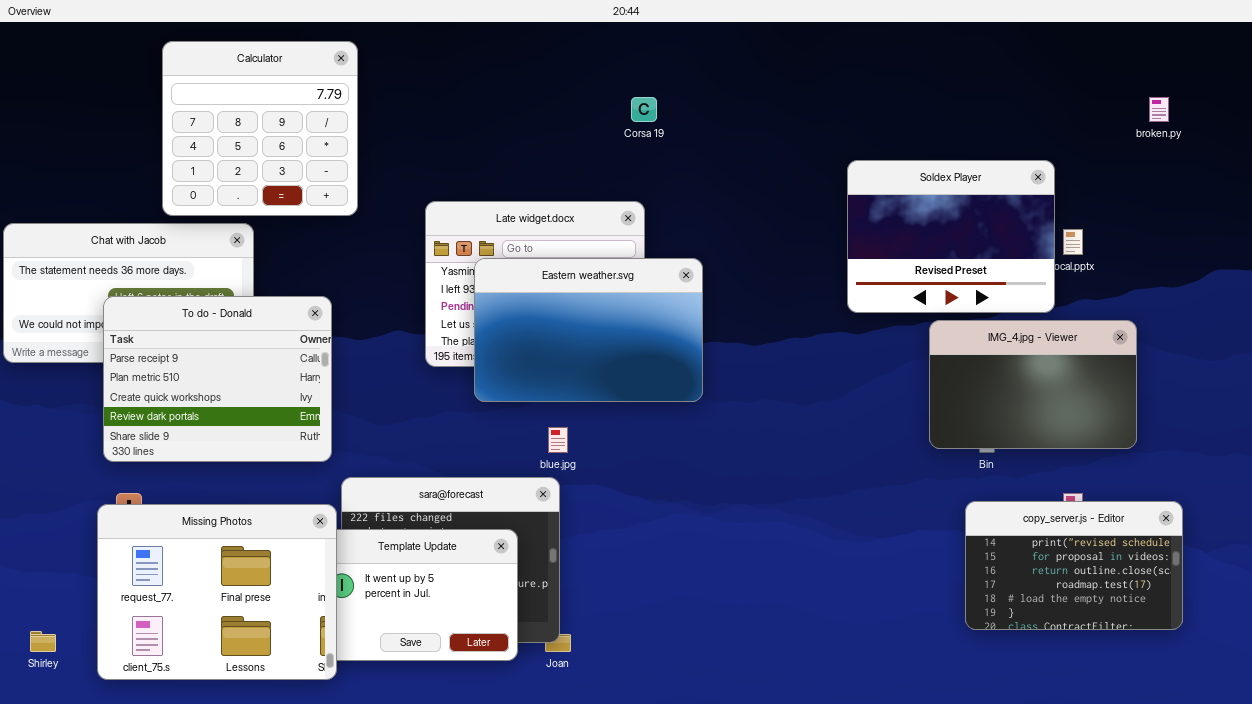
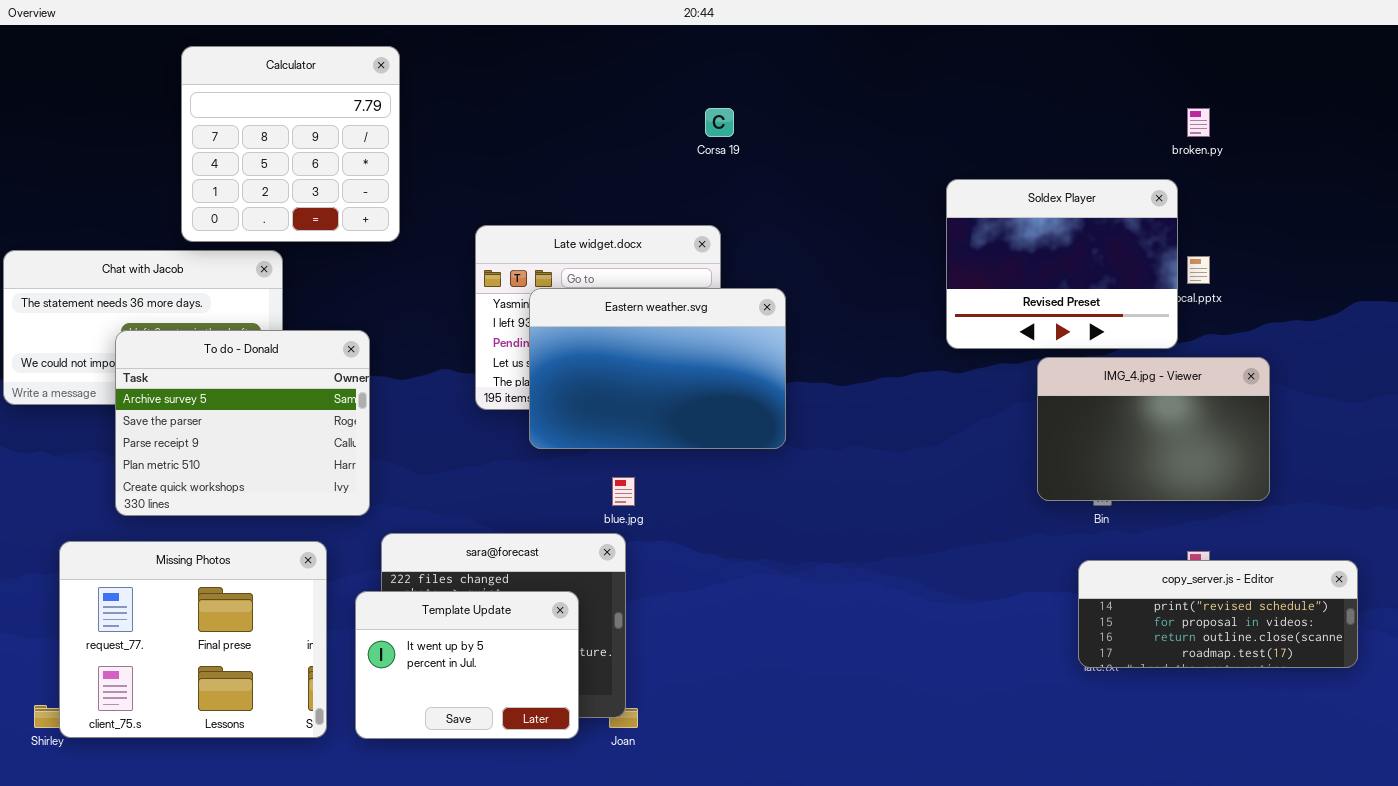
broken.py: [1149,97,1169,122] -> [1187,108,1210,137], moved
To do - Donald: [103,296,332,462] -> [115,330,370,516], scrolled up 2 rows
copy_server.js - Editor: [965,501,1183,630] -> [1078,560,1358,668], resized
Missing Photos: [97,504,337,680] -> [59,541,327,738], moved

